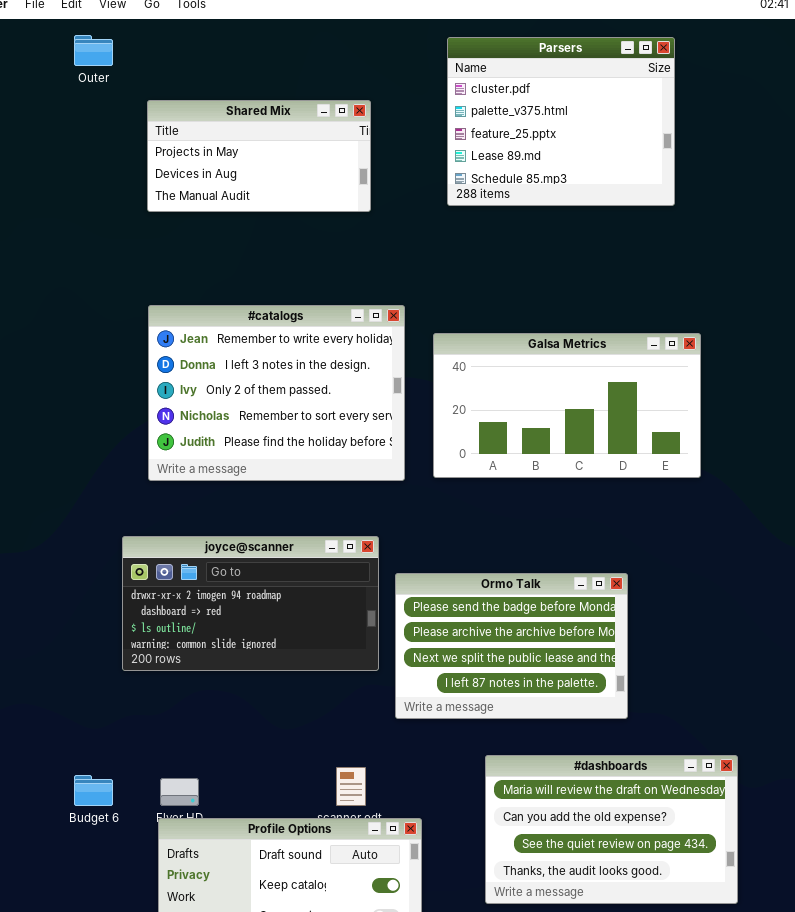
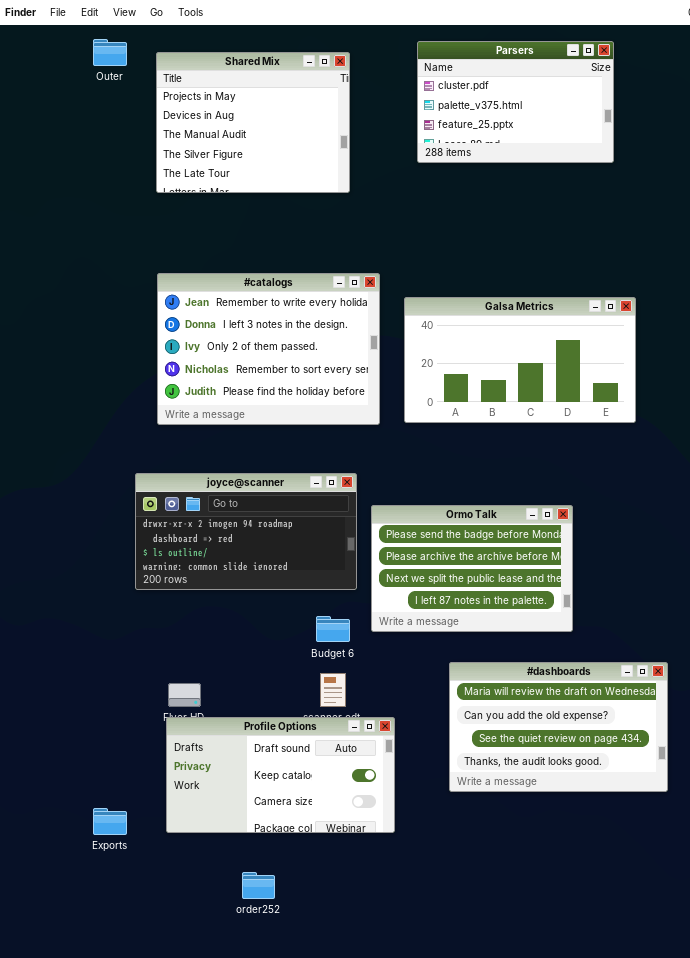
Parsers: [447,37,675,206] -> [417,41,614,163], resized
Shared Mix: [147,100,371,212] -> [156,52,350,193], resized
Budget 6: [74,775,113,806] -> [316,616,350,642], moved

